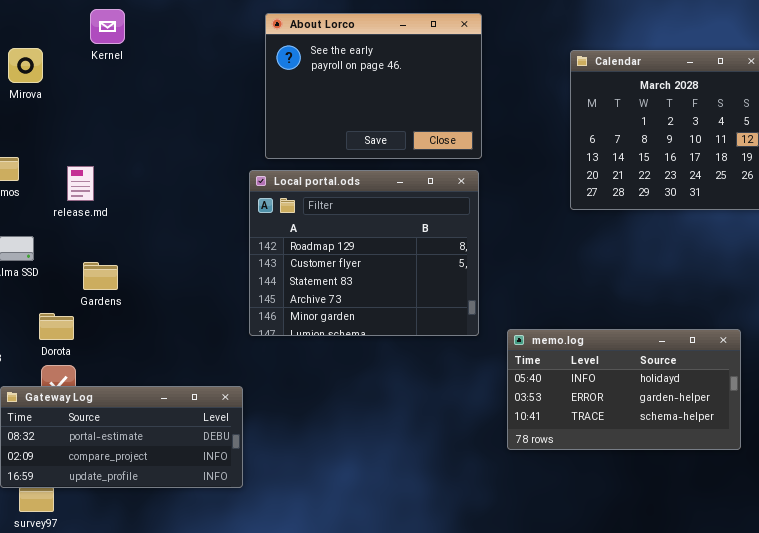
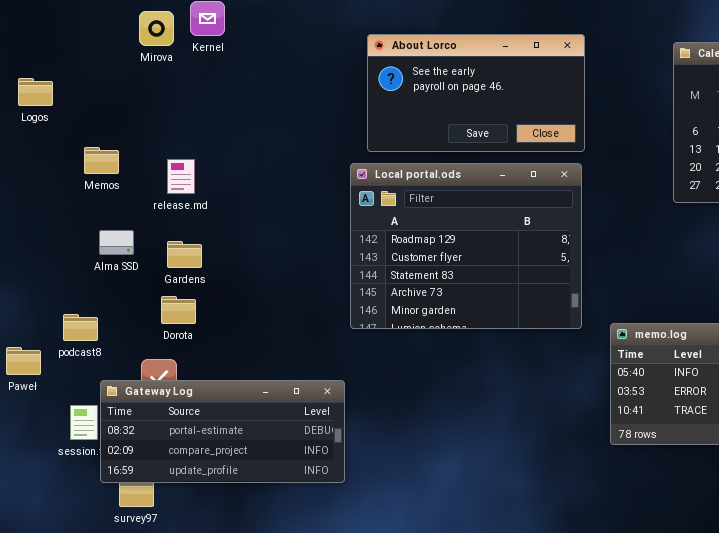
About Lorco: [265,13,482,159] -> [367,34,585,152], resized
Mirova: [8,48,43,83] -> [139,11,174,46], moved
Gardens: [83,262,118,290] -> [167,241,202,268], moved
Dorota: [39,313,74,340] -> [161,296,196,324], moved

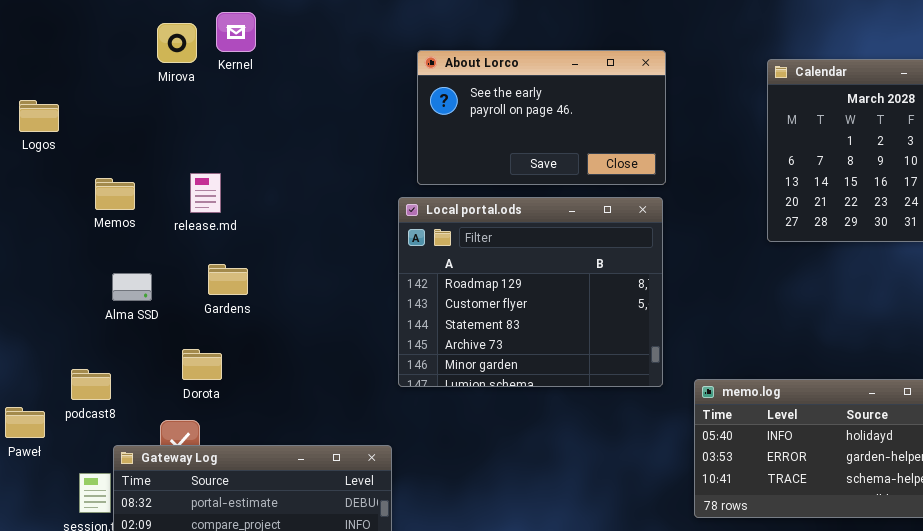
release.md: [167,159,195,194] -> [190,173,221,213], moved
Gardens: [167,241,202,268] -> [208,264,248,295], moved

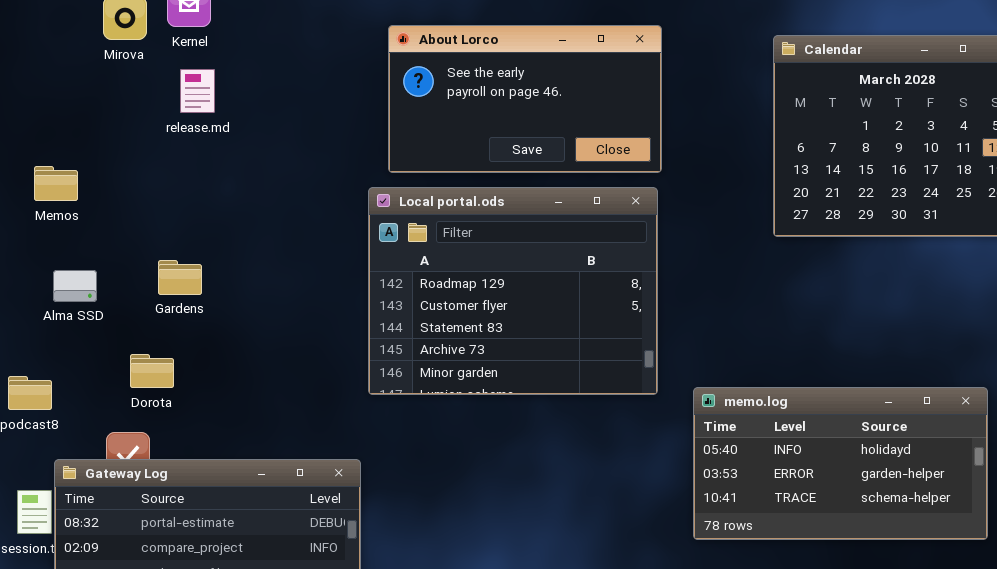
release.md: [190,173,221,213] -> [180,69,215,113], moved

